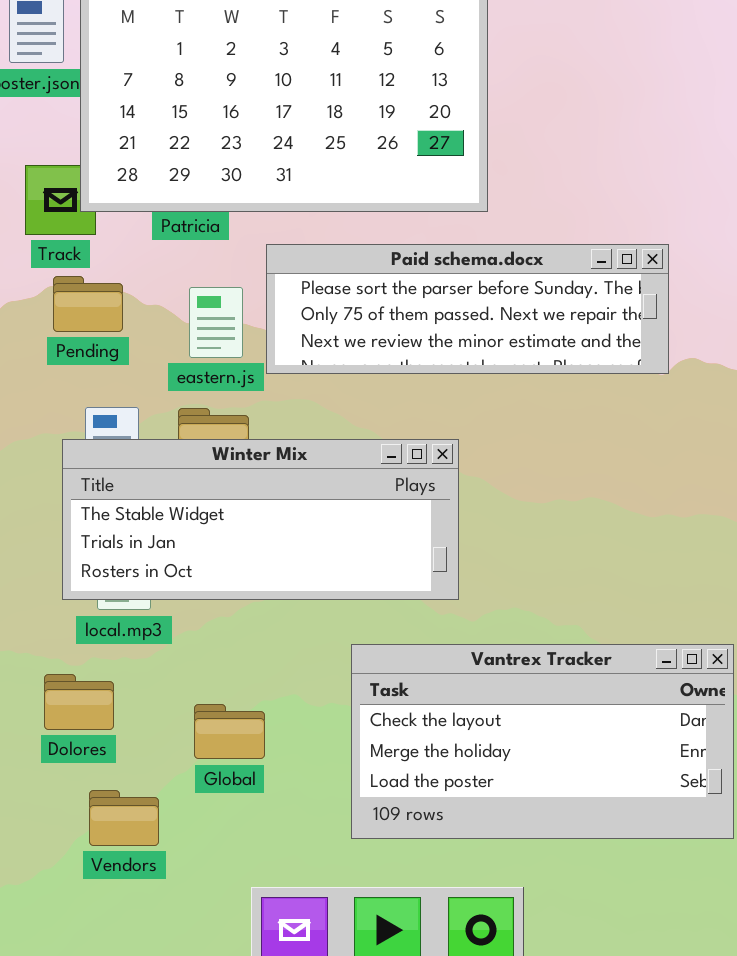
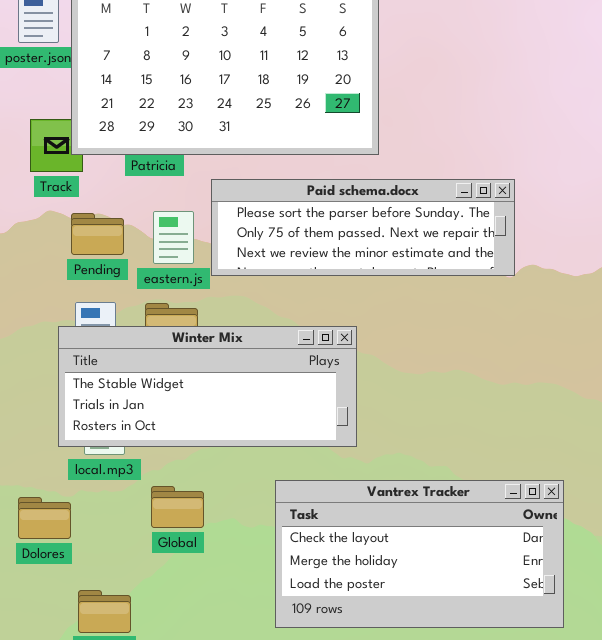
Pending: [53,276,123,332] -> [71,213,124,255], moved
Dolores: [44,674,114,730] -> [18,497,71,539], moved
Global: [194,704,265,759] -> [151,486,204,528], moved

